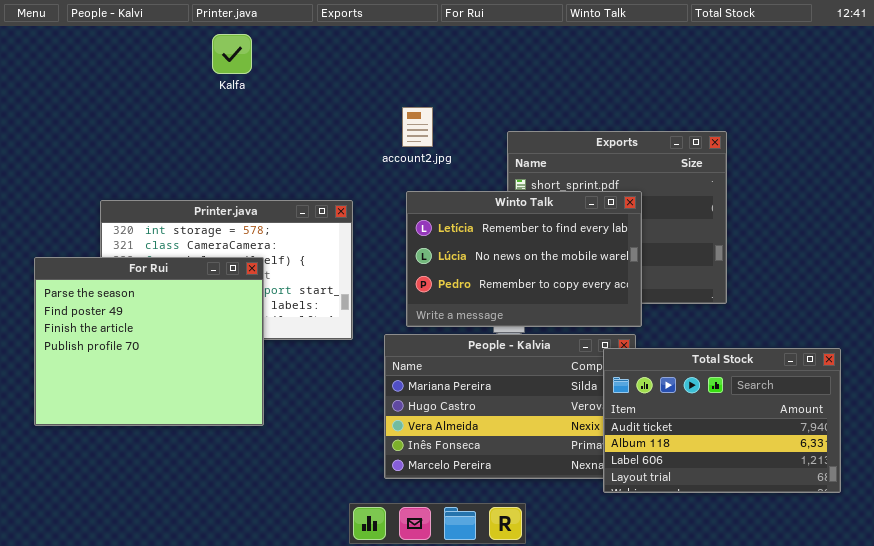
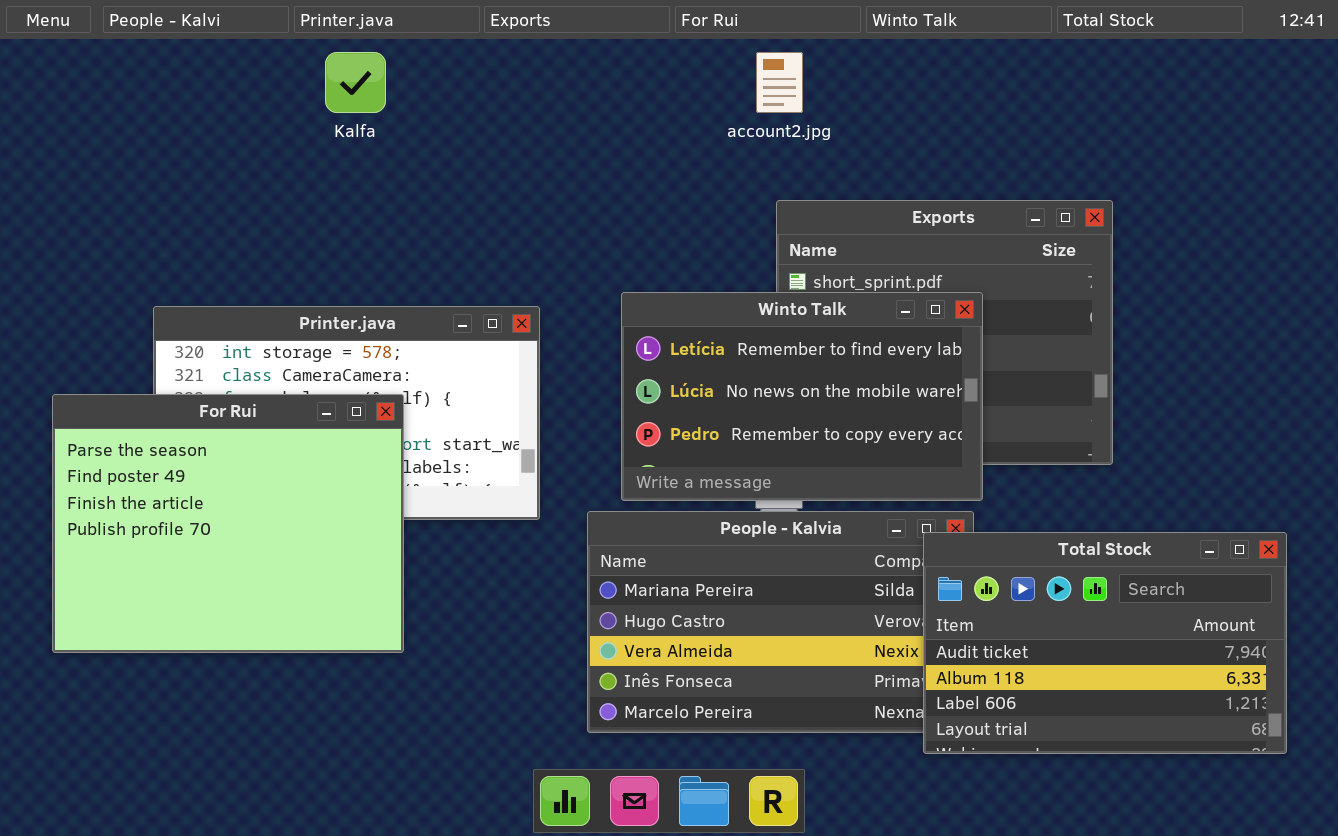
account2.jpg: [402,107,433,147] -> [756,52,803,113], moved

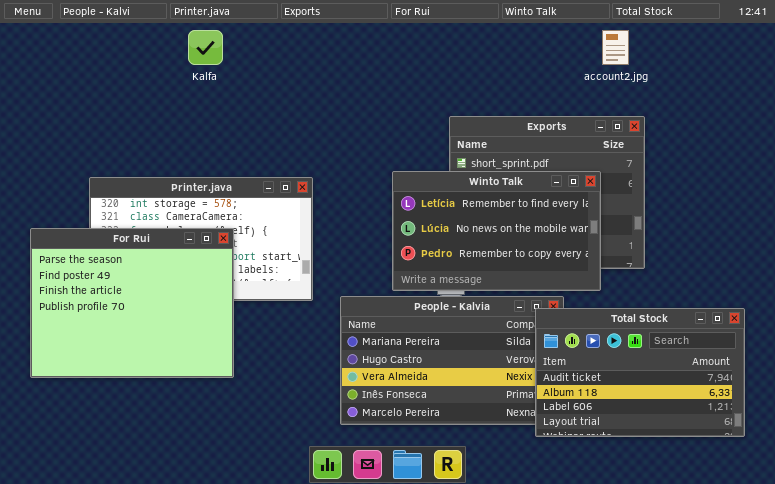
account2.jpg: [756,52,803,113] -> [602,30,629,65], moved
Winto Talk: [621,292,983,501] -> [392,171,601,291], moved

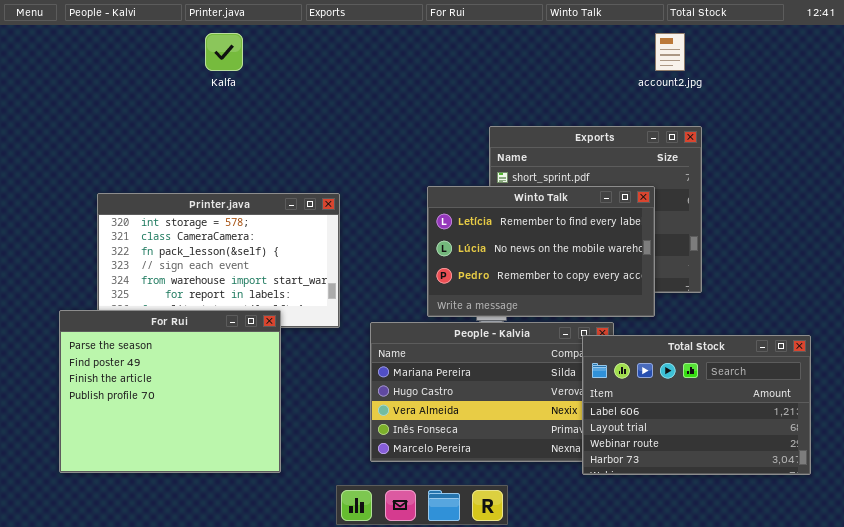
For Rui: [30,228,234,378] -> [59,310,281,473], moved
Total Stock: [535,308,745,437] -> [582,335,811,475], scrolled down 2 rows

